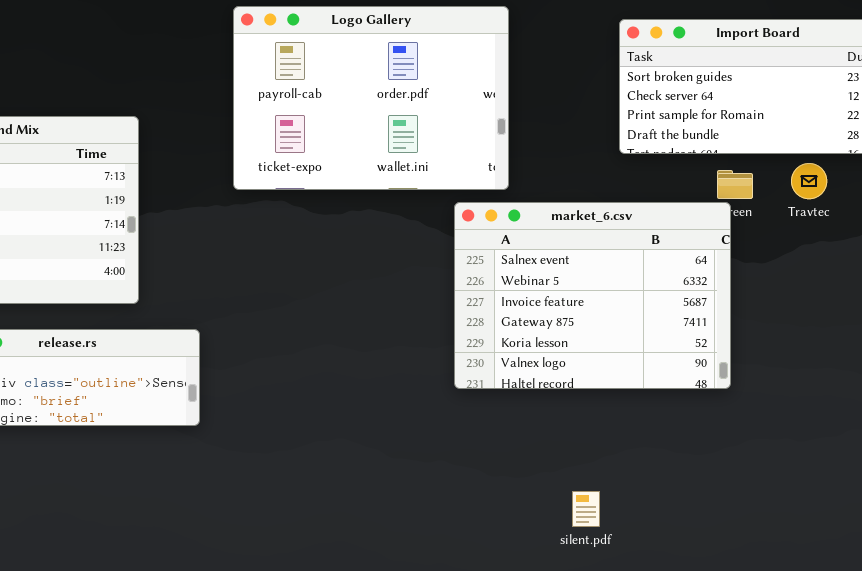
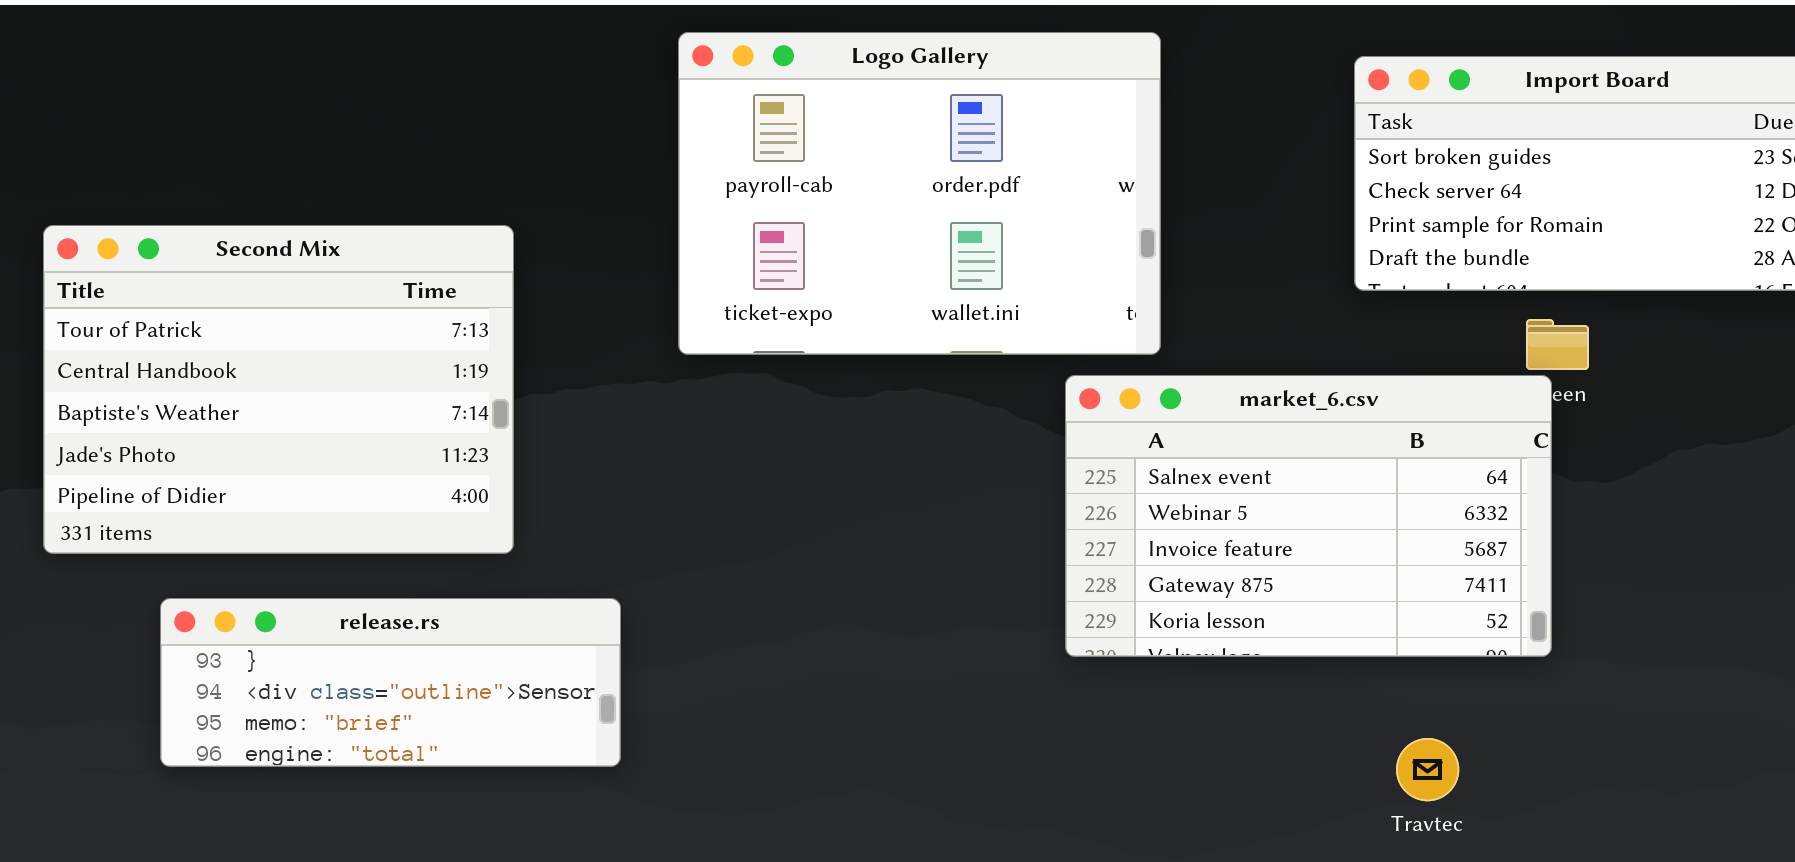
Travtec: [791,163,827,199] -> [1396,738,1459,801], moved
market_6.csv: [454,202,731,389] -> [1065,375,1552,657], resized

